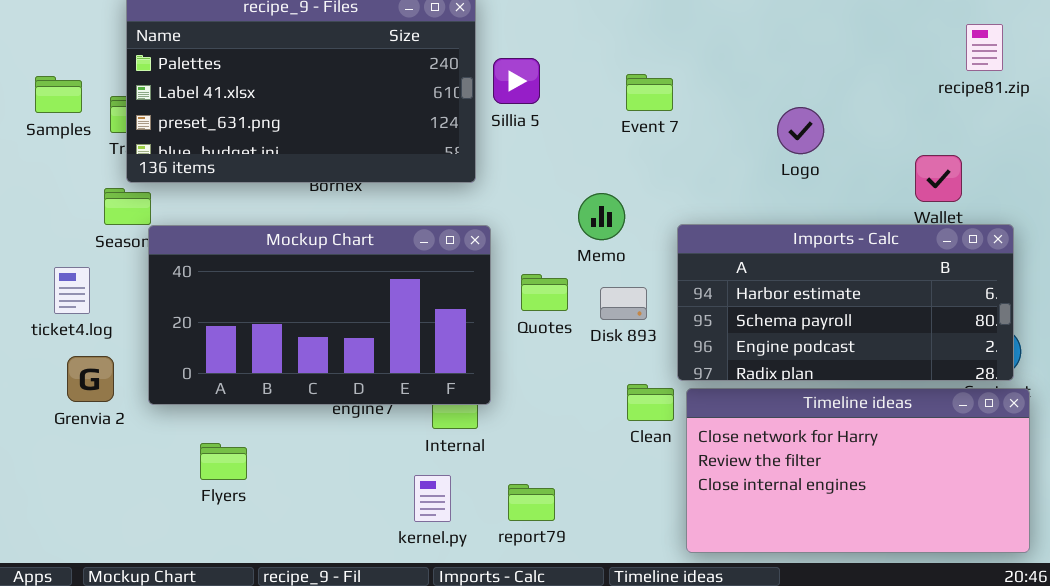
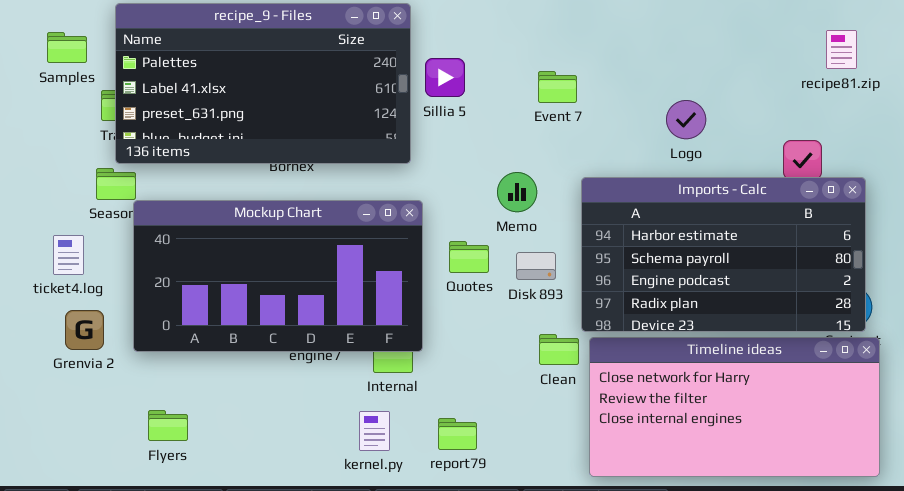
Samples: [35,76,82,113] -> [47,32,87,63], moved
Imports - Calc: [677,224,1014,381] -> [581,177,866,332], resized
Flyers: [200,443,247,480] -> [148,410,188,441], moved

